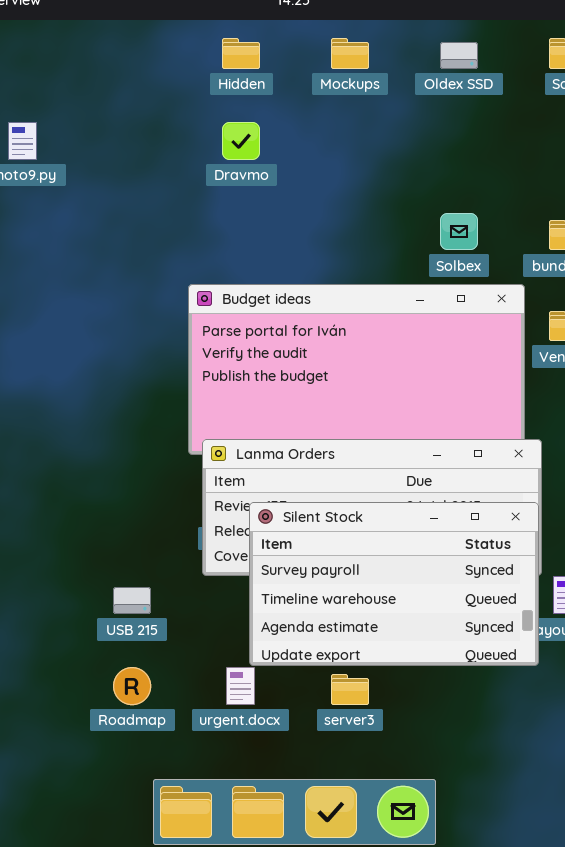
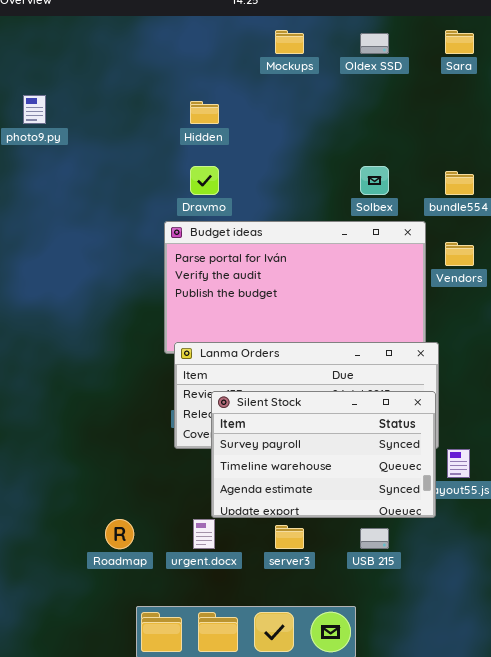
Hidden: [222,38,260,69] -> [190,101,219,124], moved
Dravmo: [222,122,260,160] -> [190,166,219,195], moved
USB 215: [113,587,151,614] -> [360,528,389,549], moved

